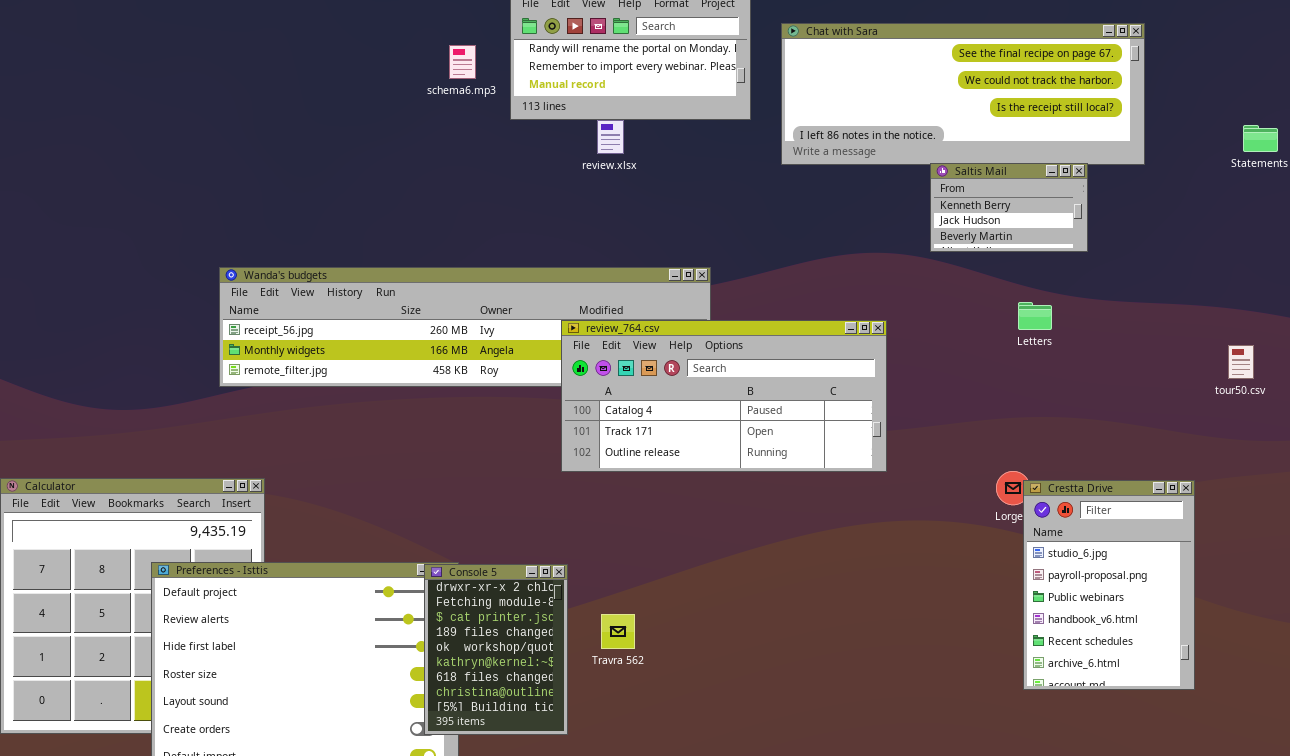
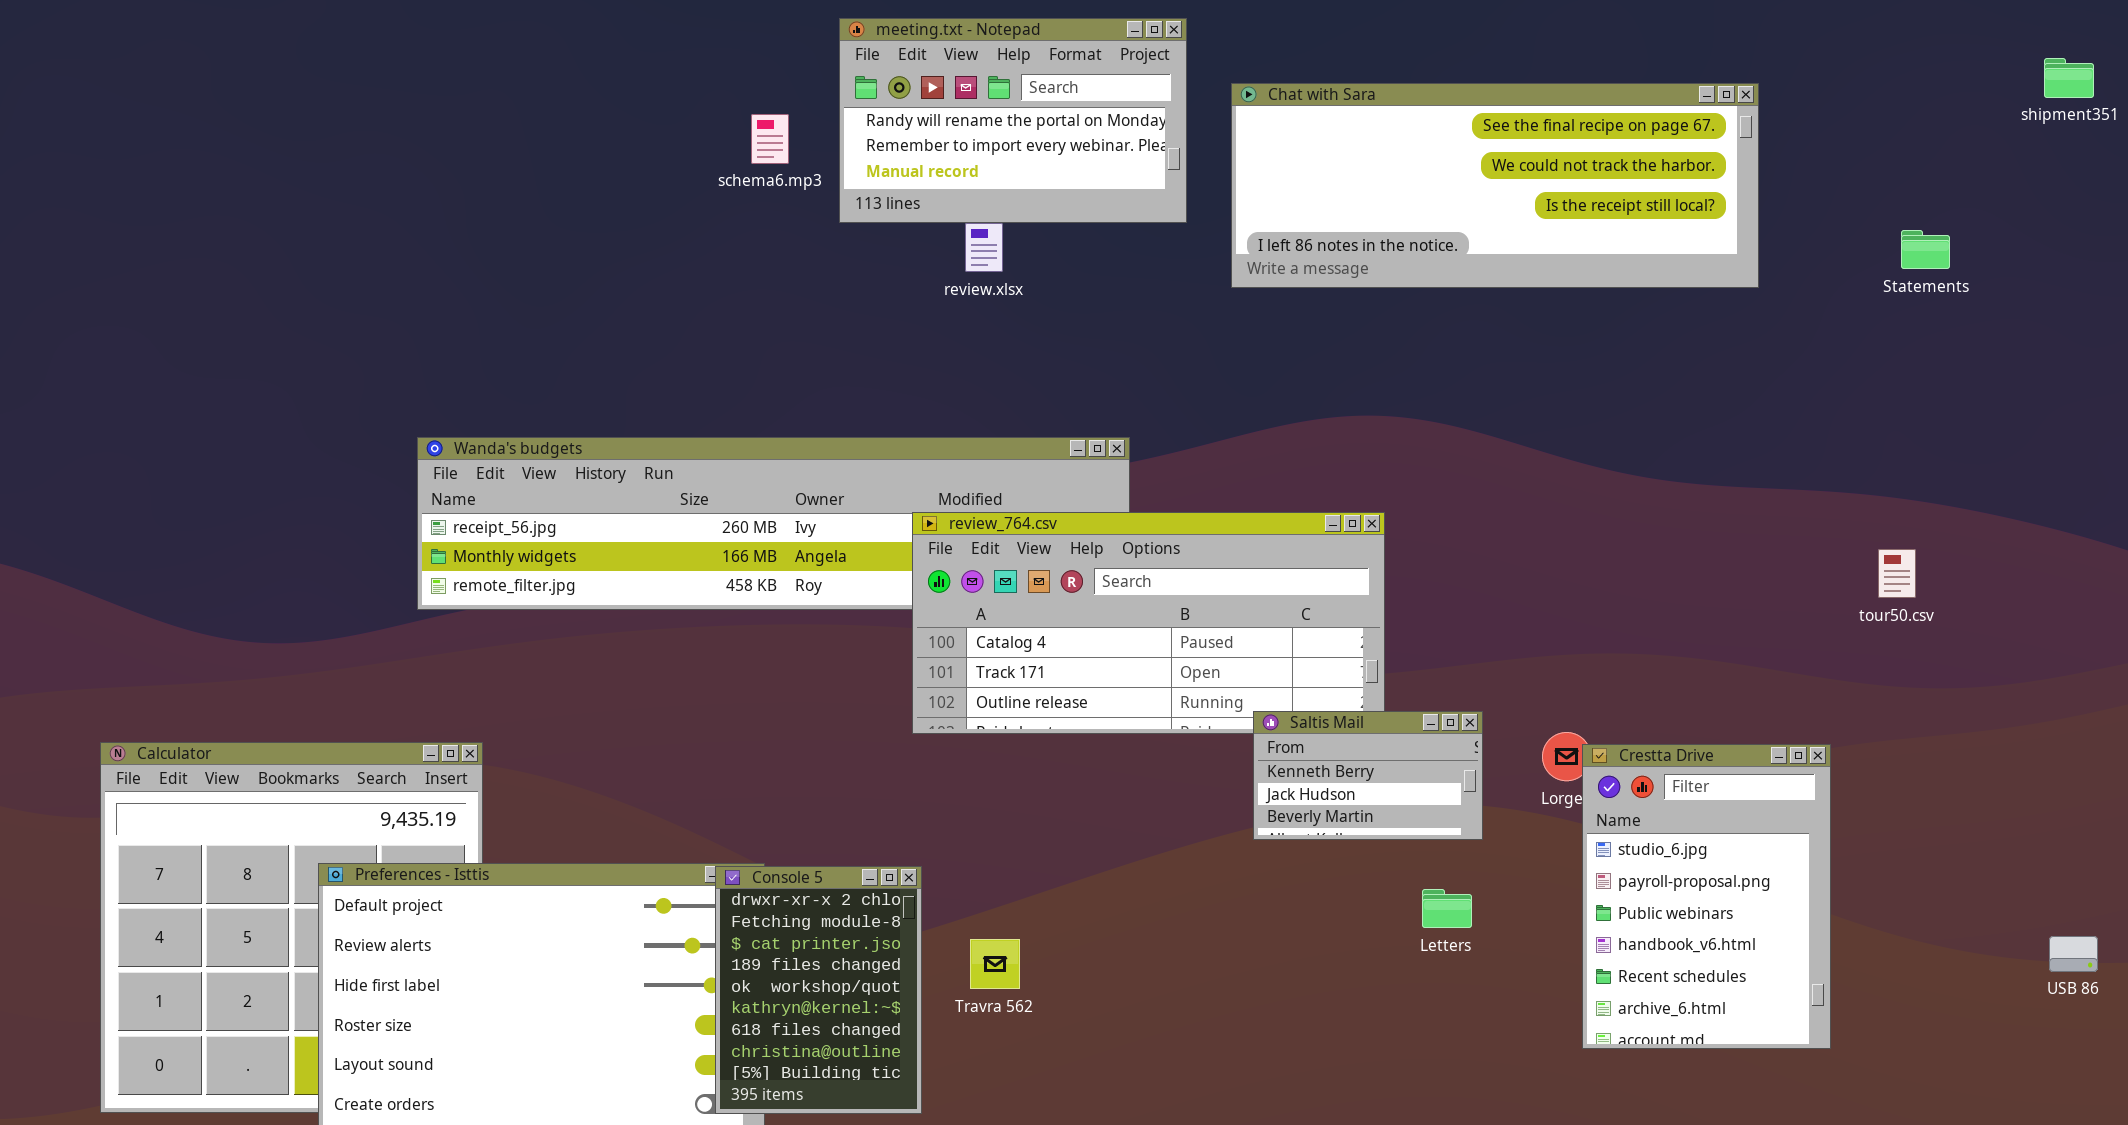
Saltis Mail: [930,163,1088,252] -> [1253,711,1483,840], moved
Letters: [1018,302,1052,330] -> [1422,889,1472,928], moved

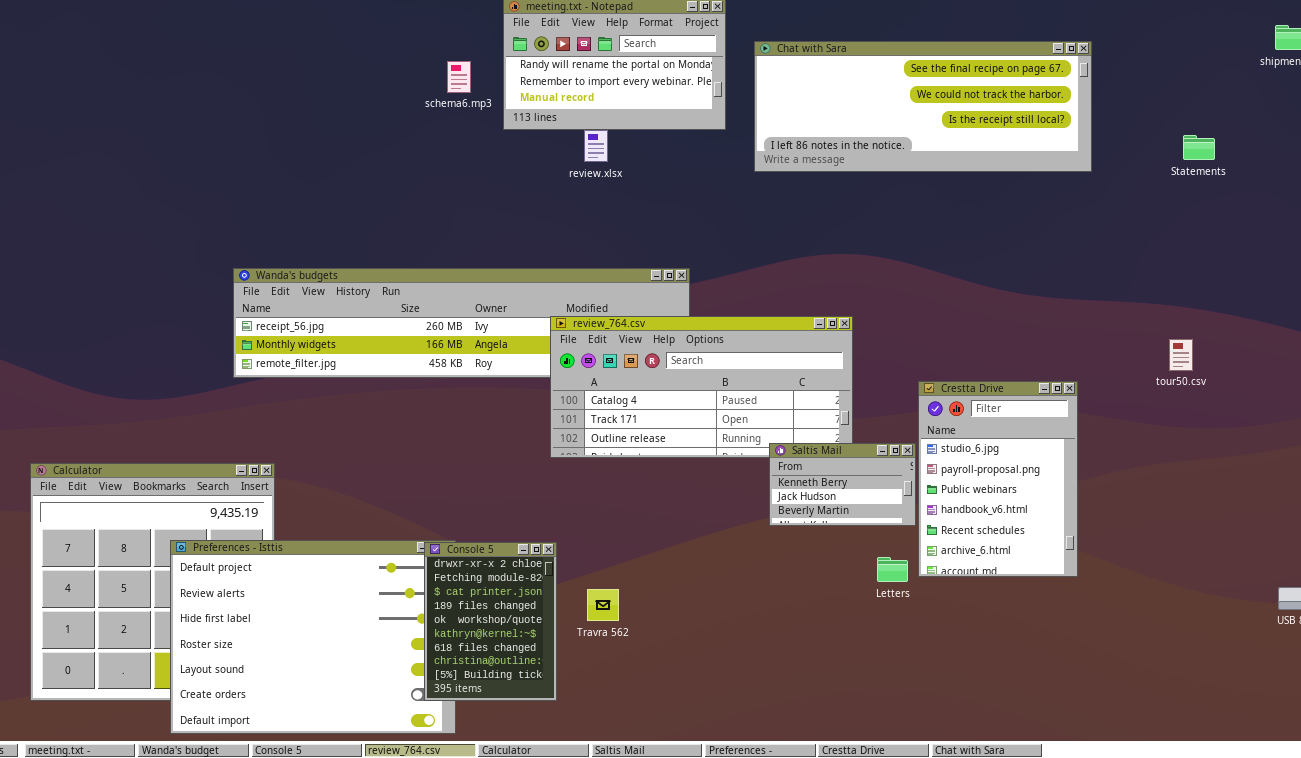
Crestta Drive: [1582,744,1831,1049] -> [918,381,1078,577], moved

